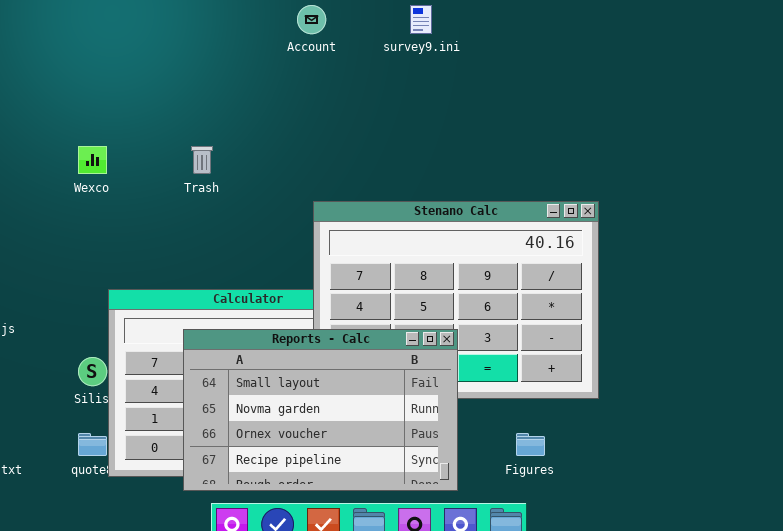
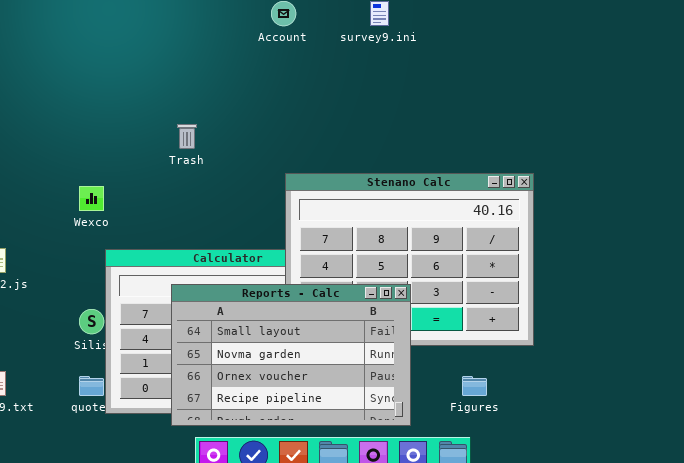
Wexco: [78,146,107,174] -> [79,186,104,211], moved

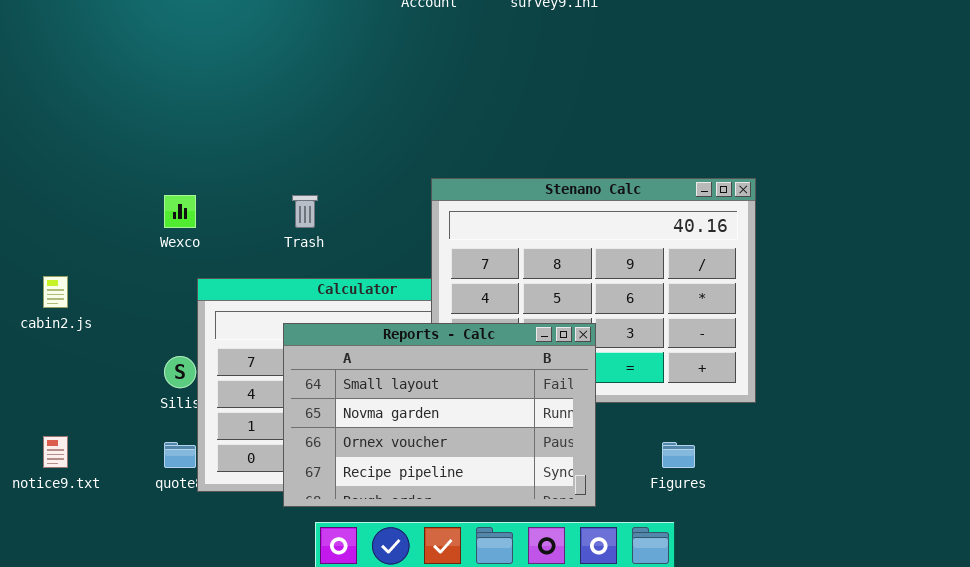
Trash: [177,124,197,149] -> [292,195,318,228], moved

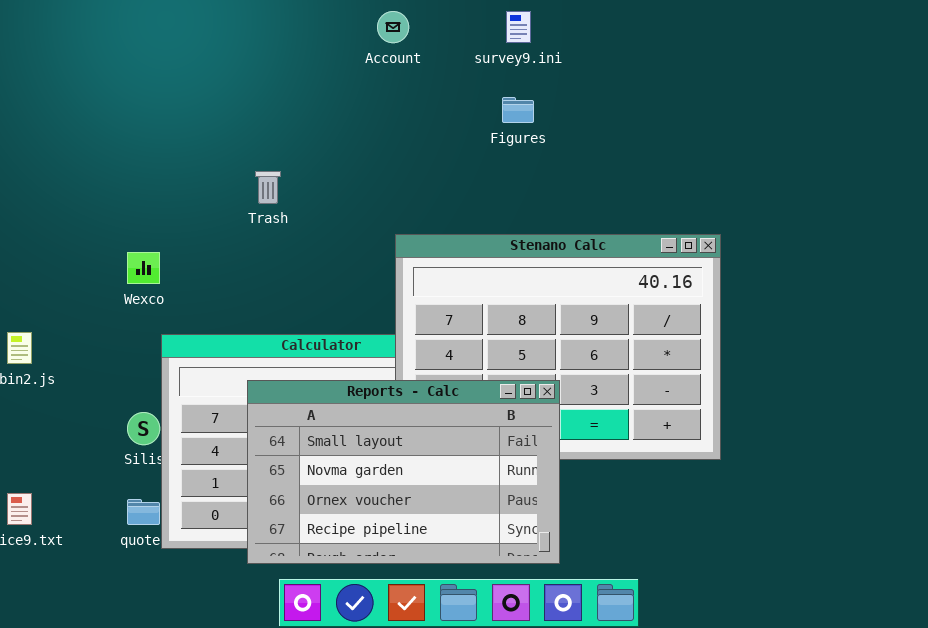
Trash: [292,195,318,228] -> [255,171,281,204], moved
Figures: [662,442,695,468] -> [502,97,534,123], moved

